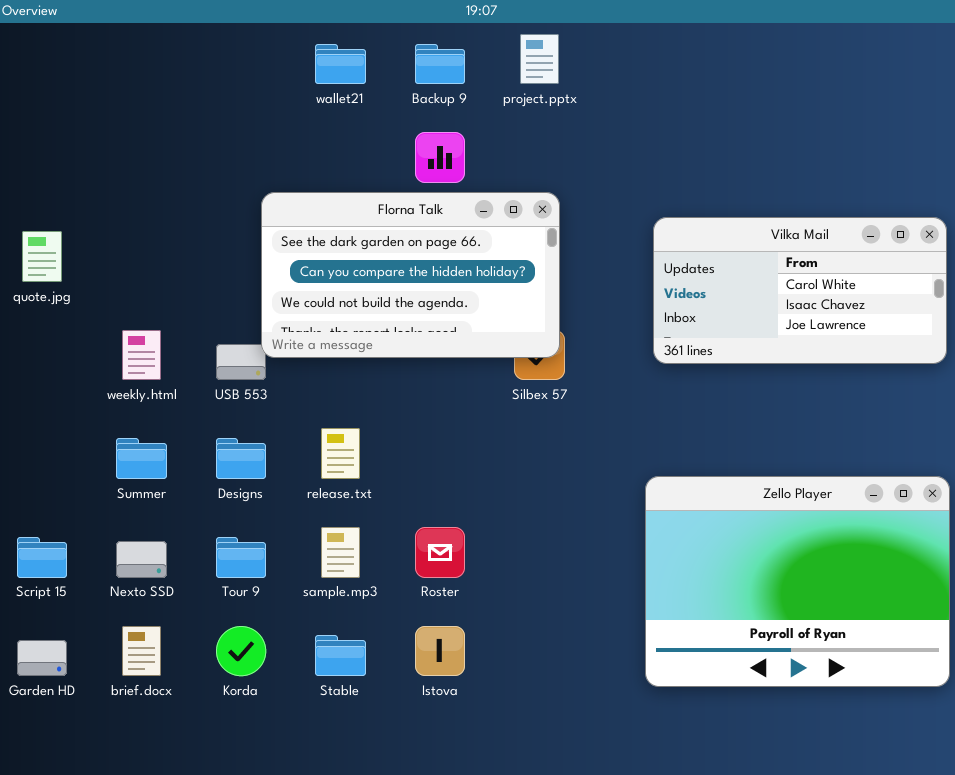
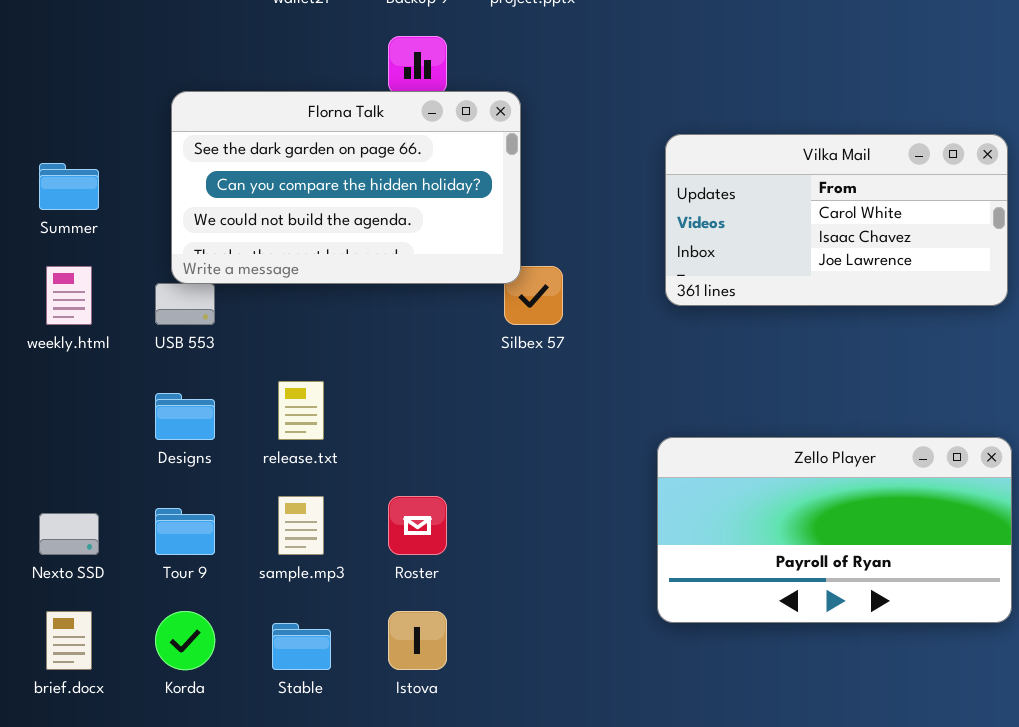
Florna Talk: [261,192,560,358] -> [171,91,521,284], moved
Summer: [116,438,167,479] -> [39,163,99,210], moved
Zello Player: [645,476,950,687] -> [657,437,1012,623], resized

